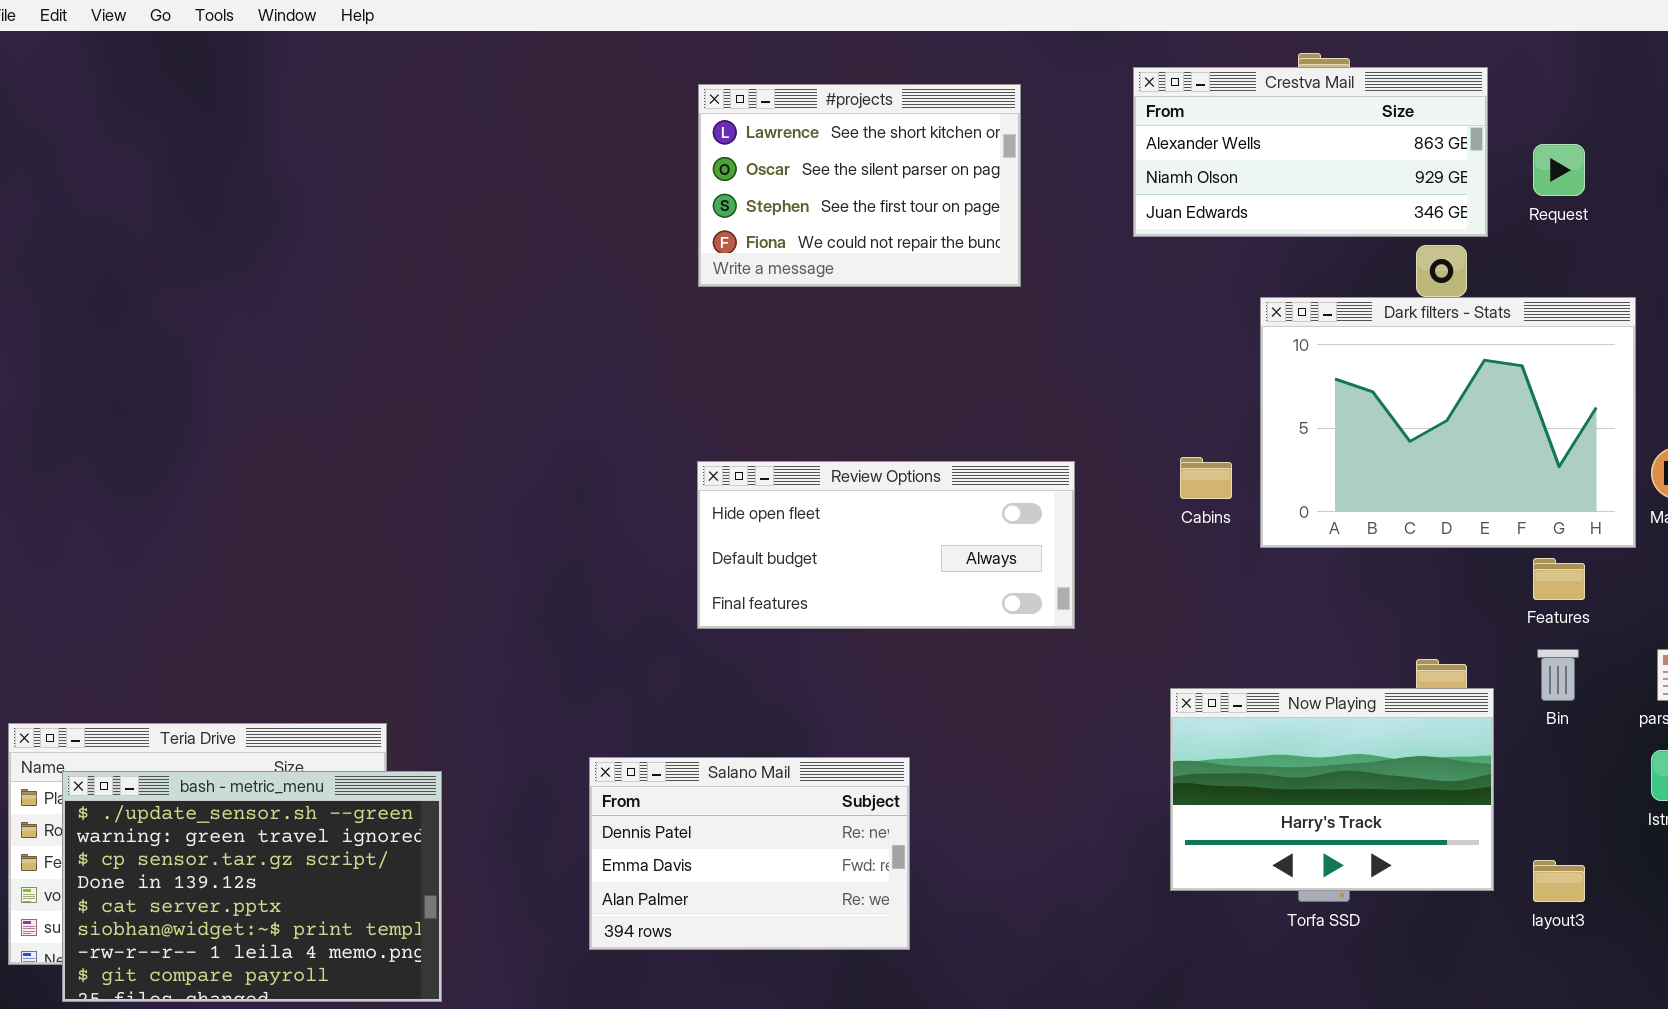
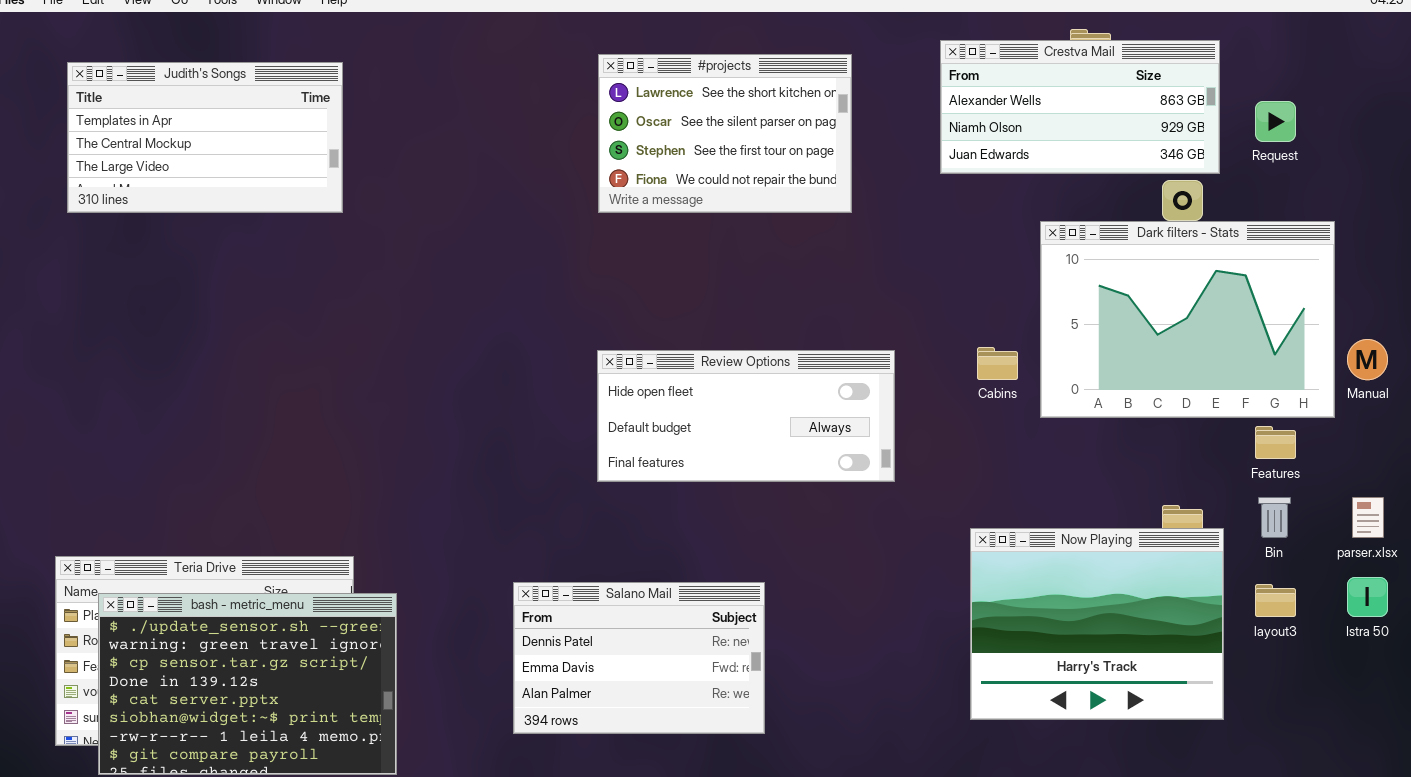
Judith's Songs: none -> [67,62,343,213], opened
Now Playing: [1170,688,1494,891] -> [970,528,1224,720], resized
layout3: [1533,860,1585,902] -> [1255,584,1296,617], moved

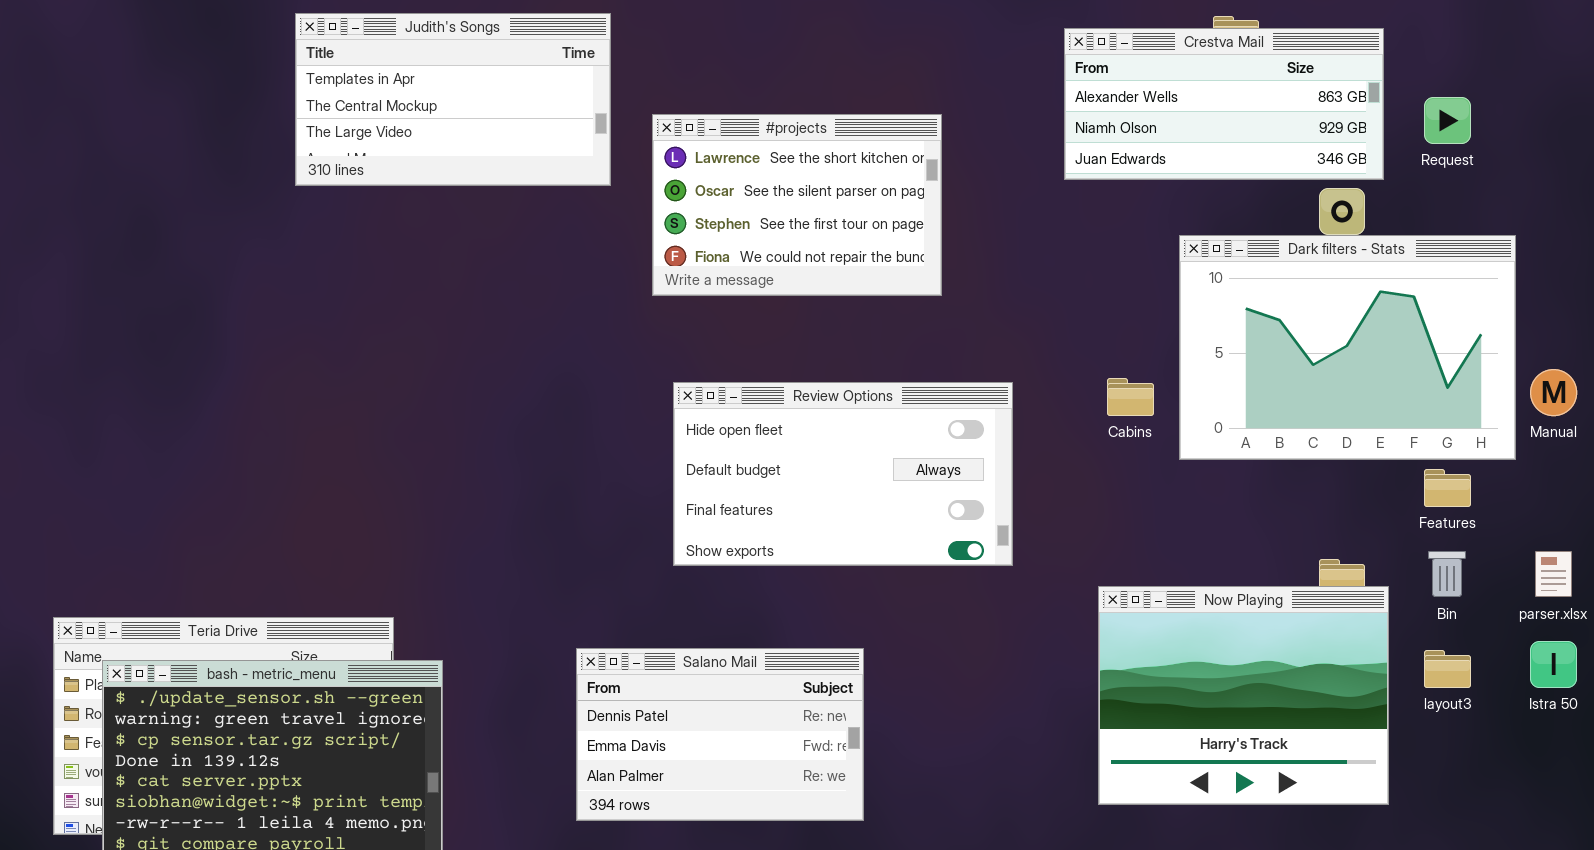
#projects: [598,54,852,213] -> [652,114,942,296], moved
Judith's Songs: [67,62,343,213] -> [295,13,611,186], moved
Review Options: [597,350,895,482] -> [673,382,1013,566], resized

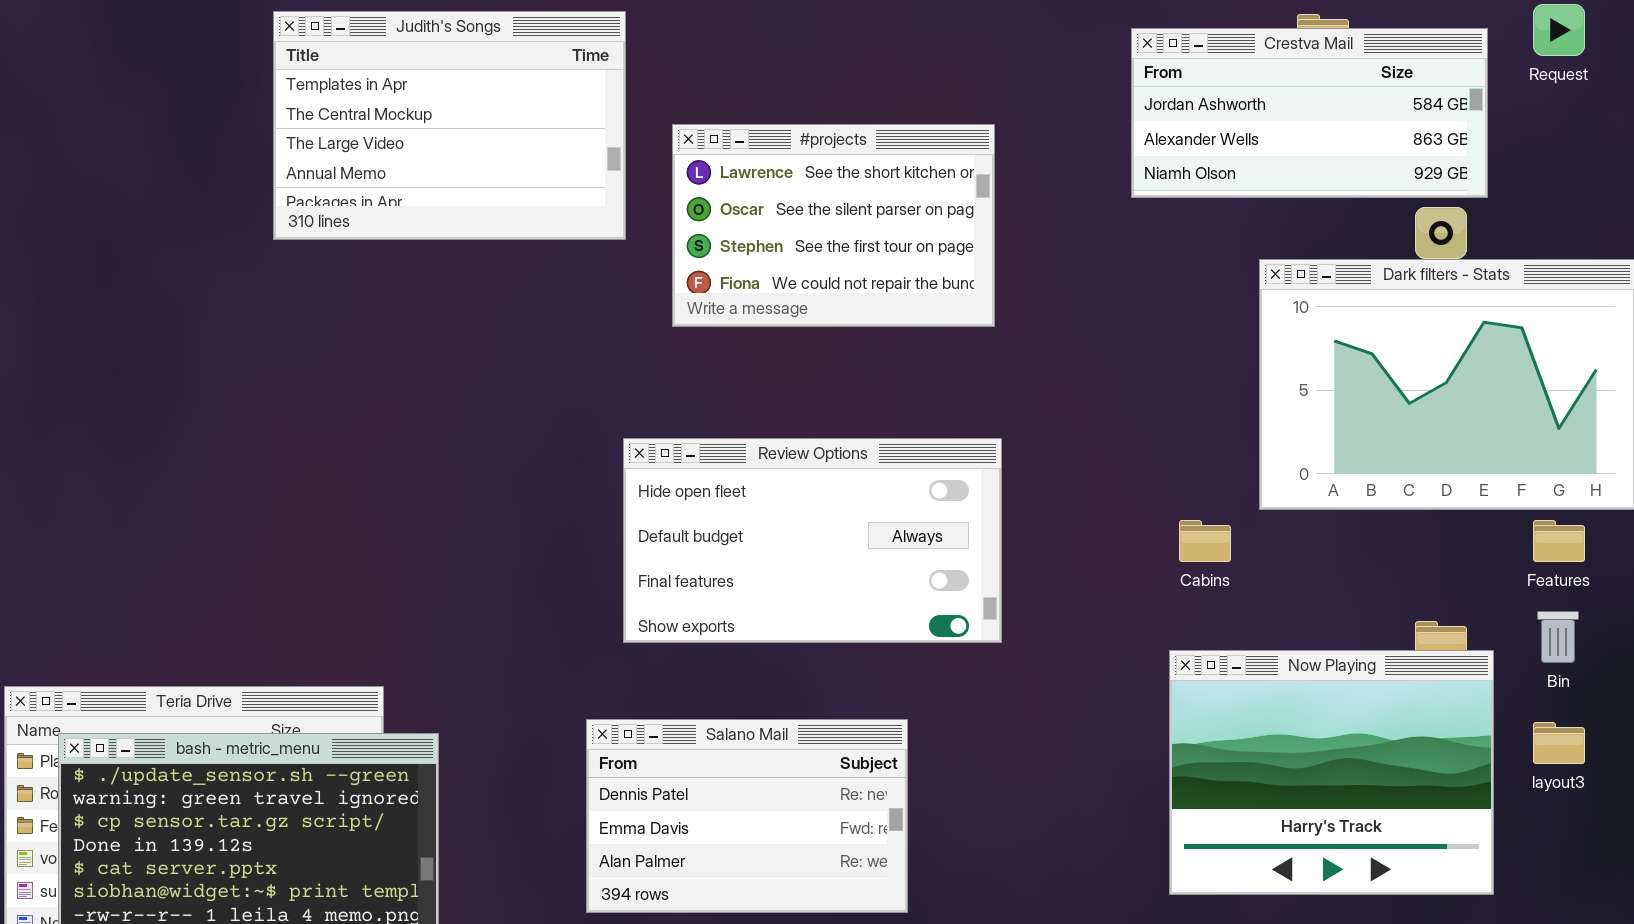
Judith's Songs: [295,13,611,186] -> [273,11,626,240], resized
Crestva Mail: [1064,28,1384,180] -> [1131,28,1488,198], scrolled up 1 row
Request: [1424,97,1471,144] -> [1533,4,1585,56], moved
Cabins: [1107,378,1154,416] -> [1179,520,1231,562], moved
Review Options: [673,382,1013,566] -> [623,438,1002,643], moved

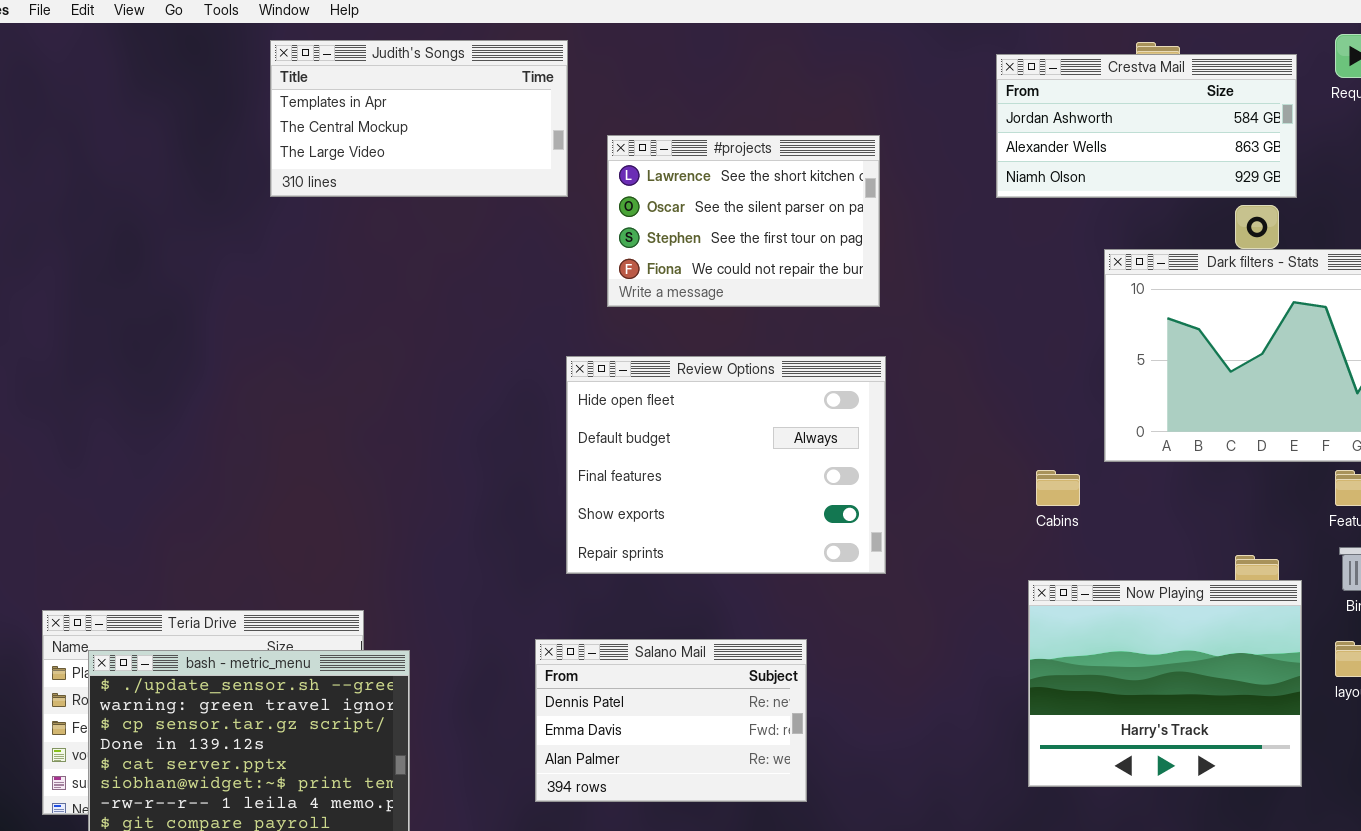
Judith's Songs: [273,11,626,240] -> [270,40,568,197], resized
Review Options: [623,438,1002,643] -> [566,356,886,574], resized

